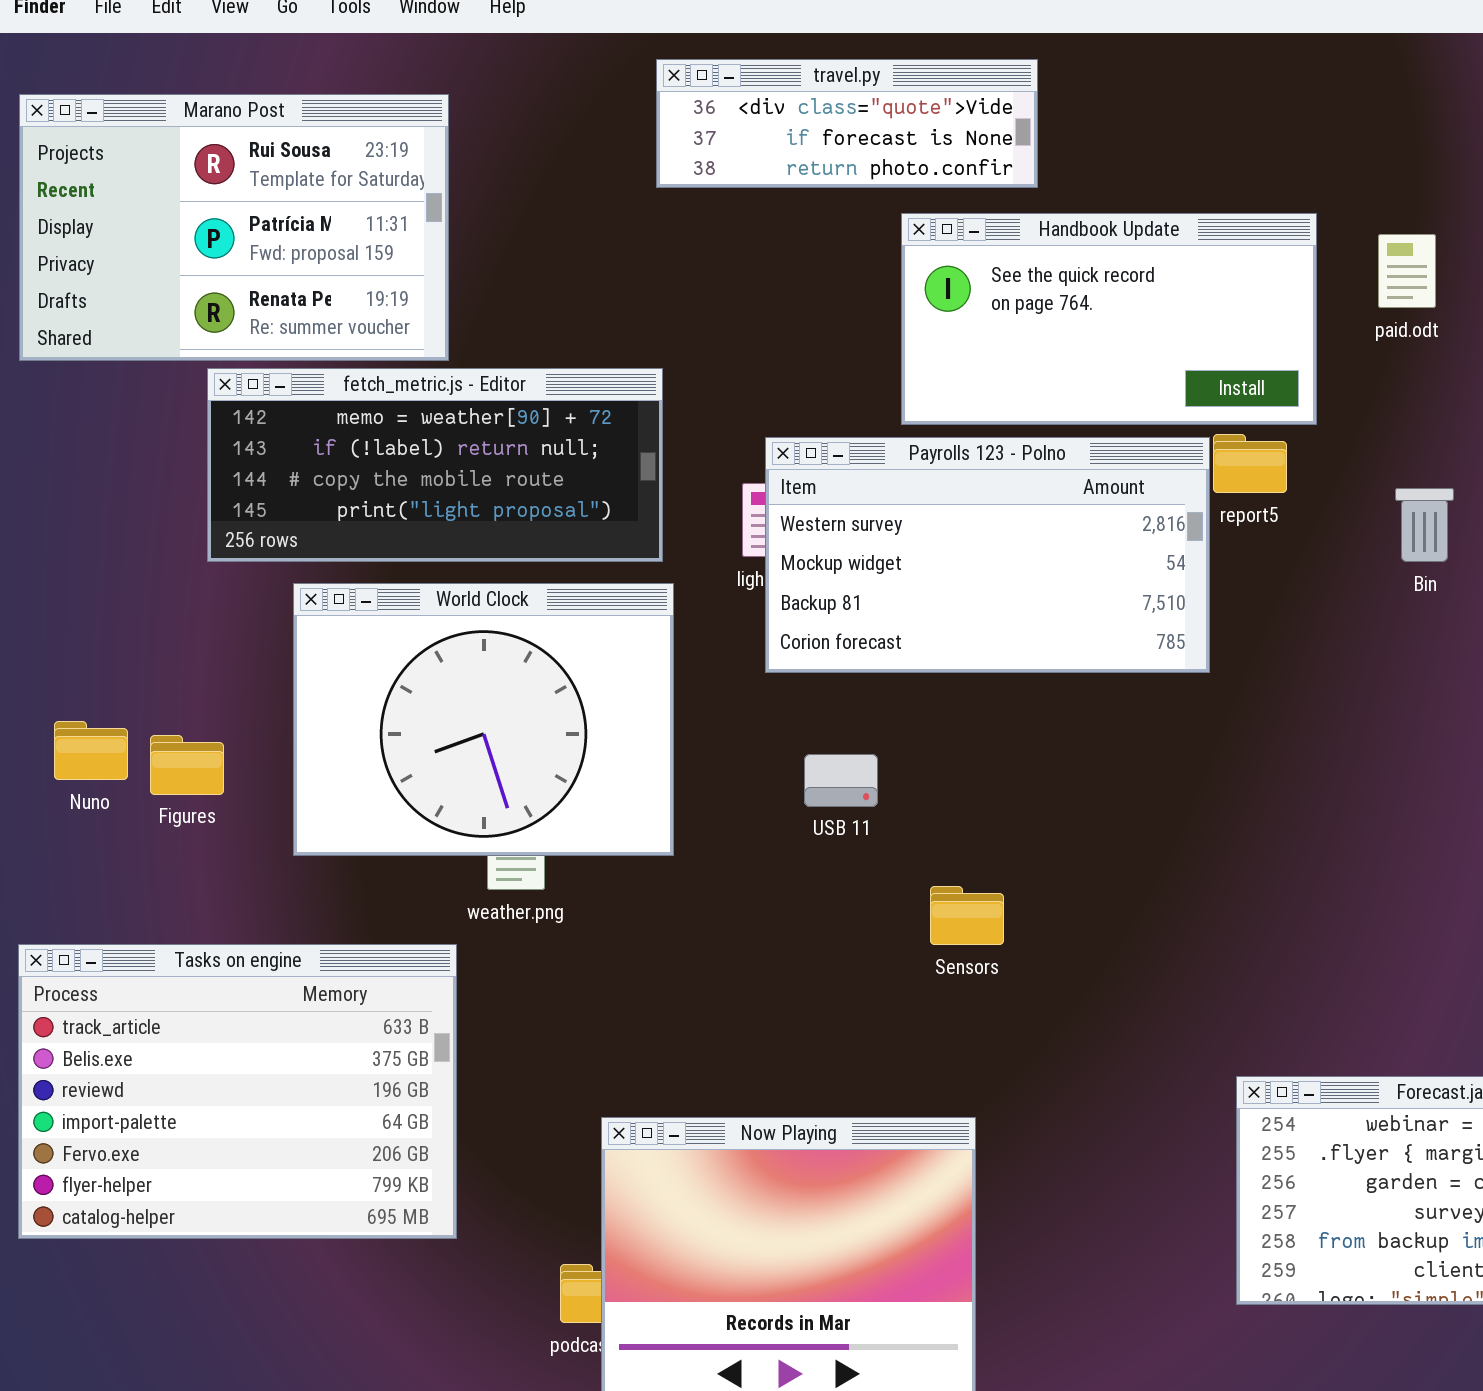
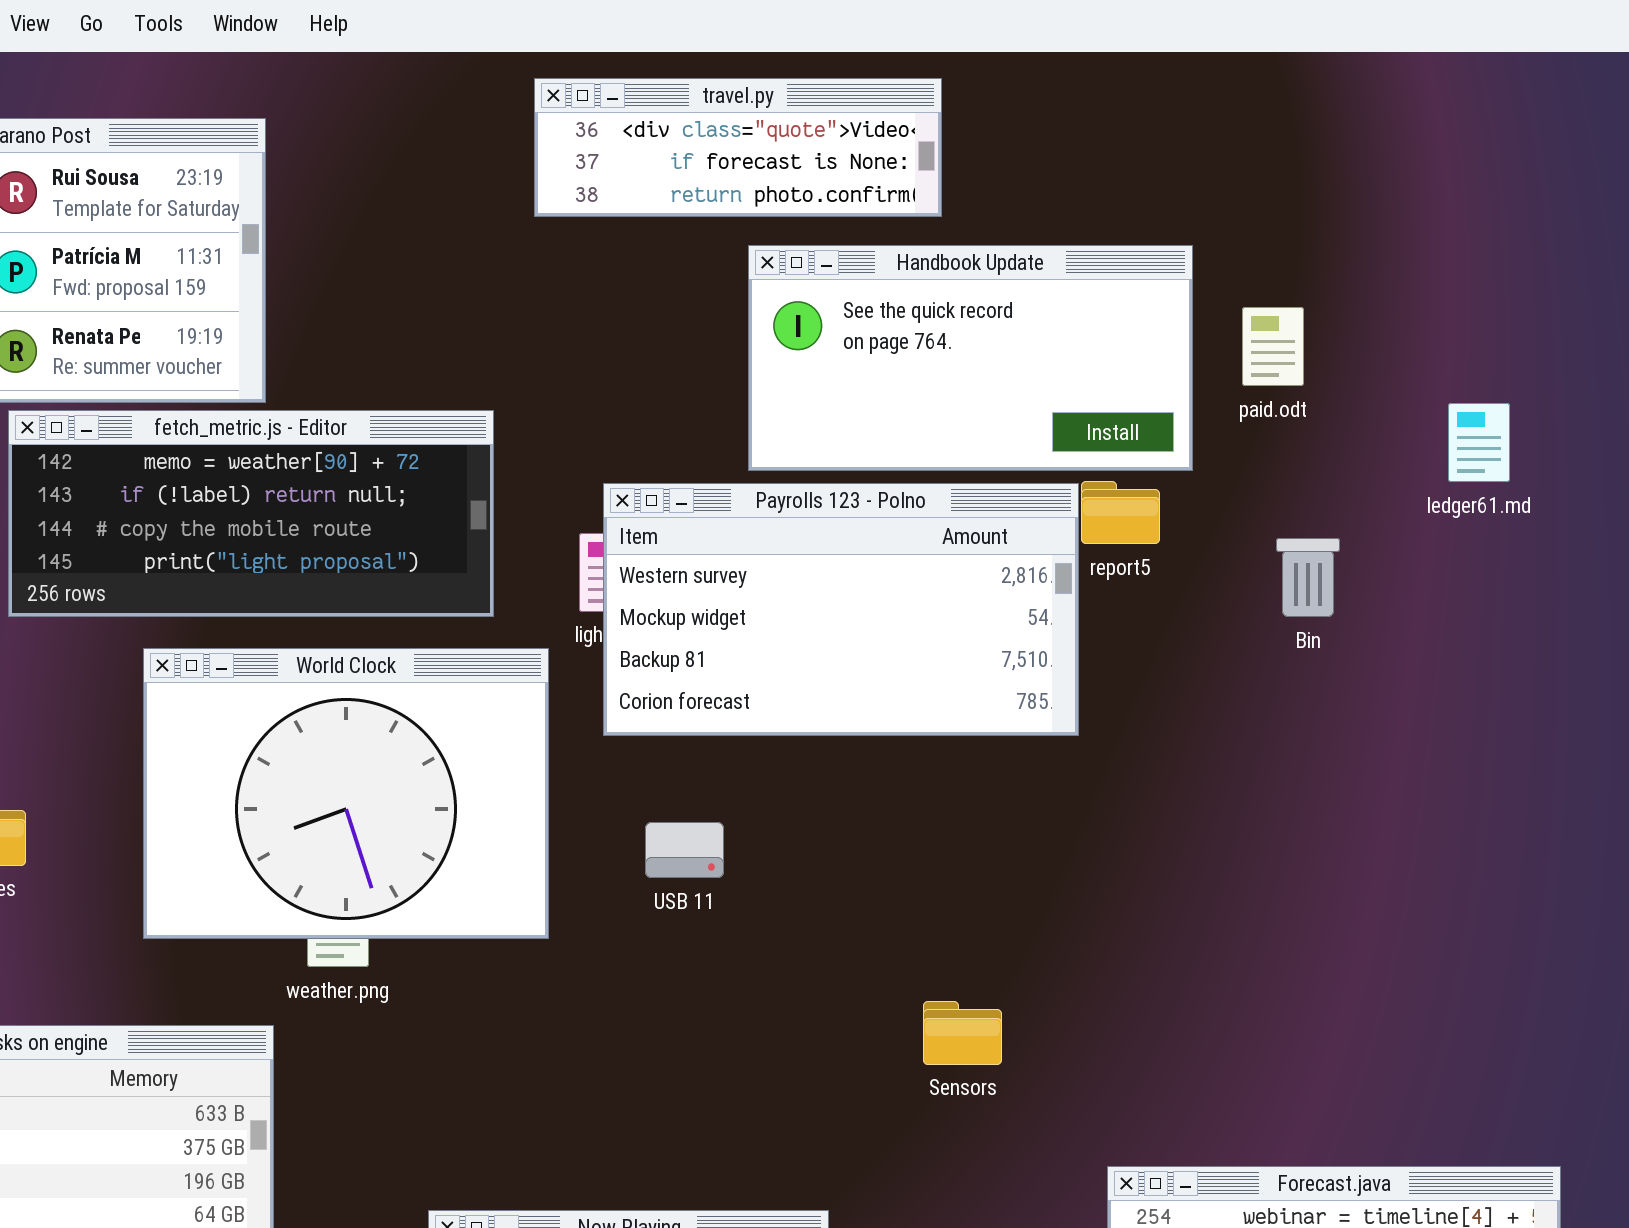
travel.py: [656,59,1038,188] -> [534,78,942,217], moved
paid.odt: [1378,234,1436,308] -> [1242,307,1304,386], moved
World Clock: [293,583,674,856] -> [143,648,549,939], moved
Sensors: [930,886,1004,945] -> [923,1001,1002,1065], moved

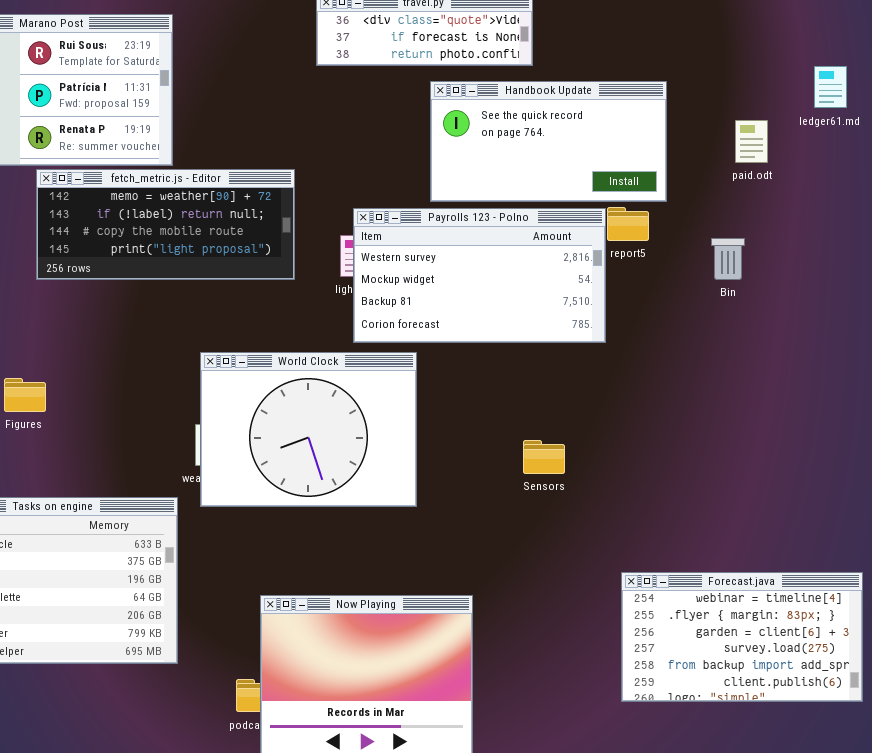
paid.odt: [1242,307,1304,386] -> [735,120,768,163], moved
ledger61.md: [1448,403,1510,482] -> [814,66,847,108], moved
World Clock: [143,648,549,939] -> [200,352,417,507], moved
Sensors: [923,1001,1002,1065] -> [523,440,565,474], moved

